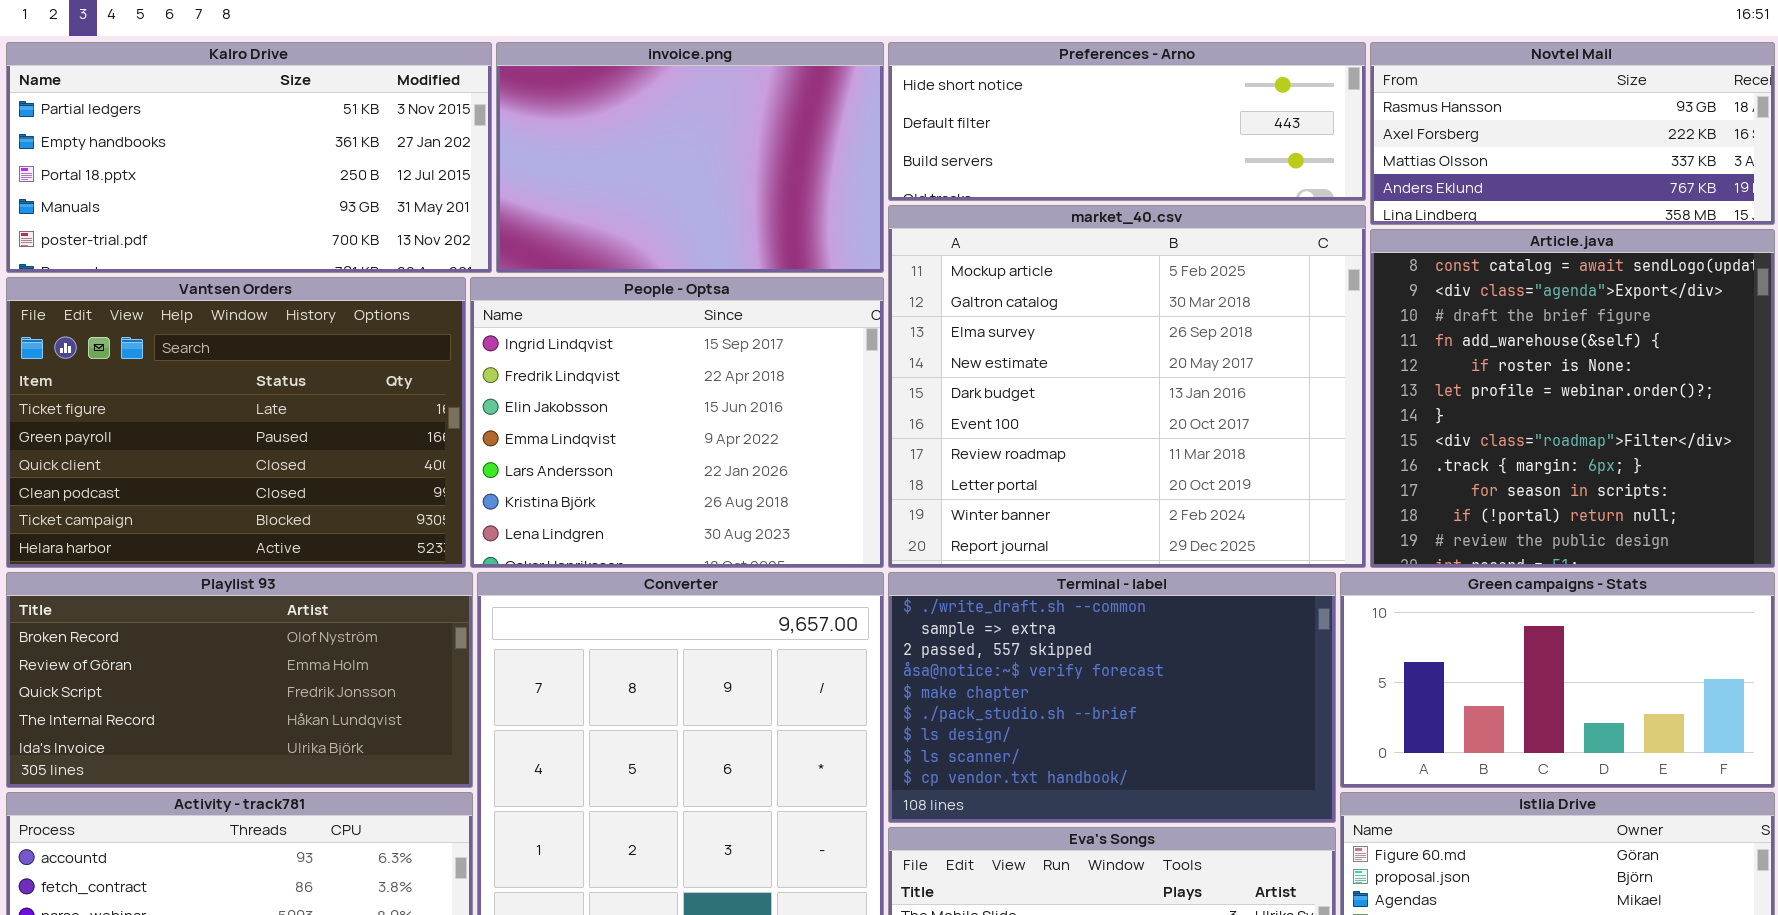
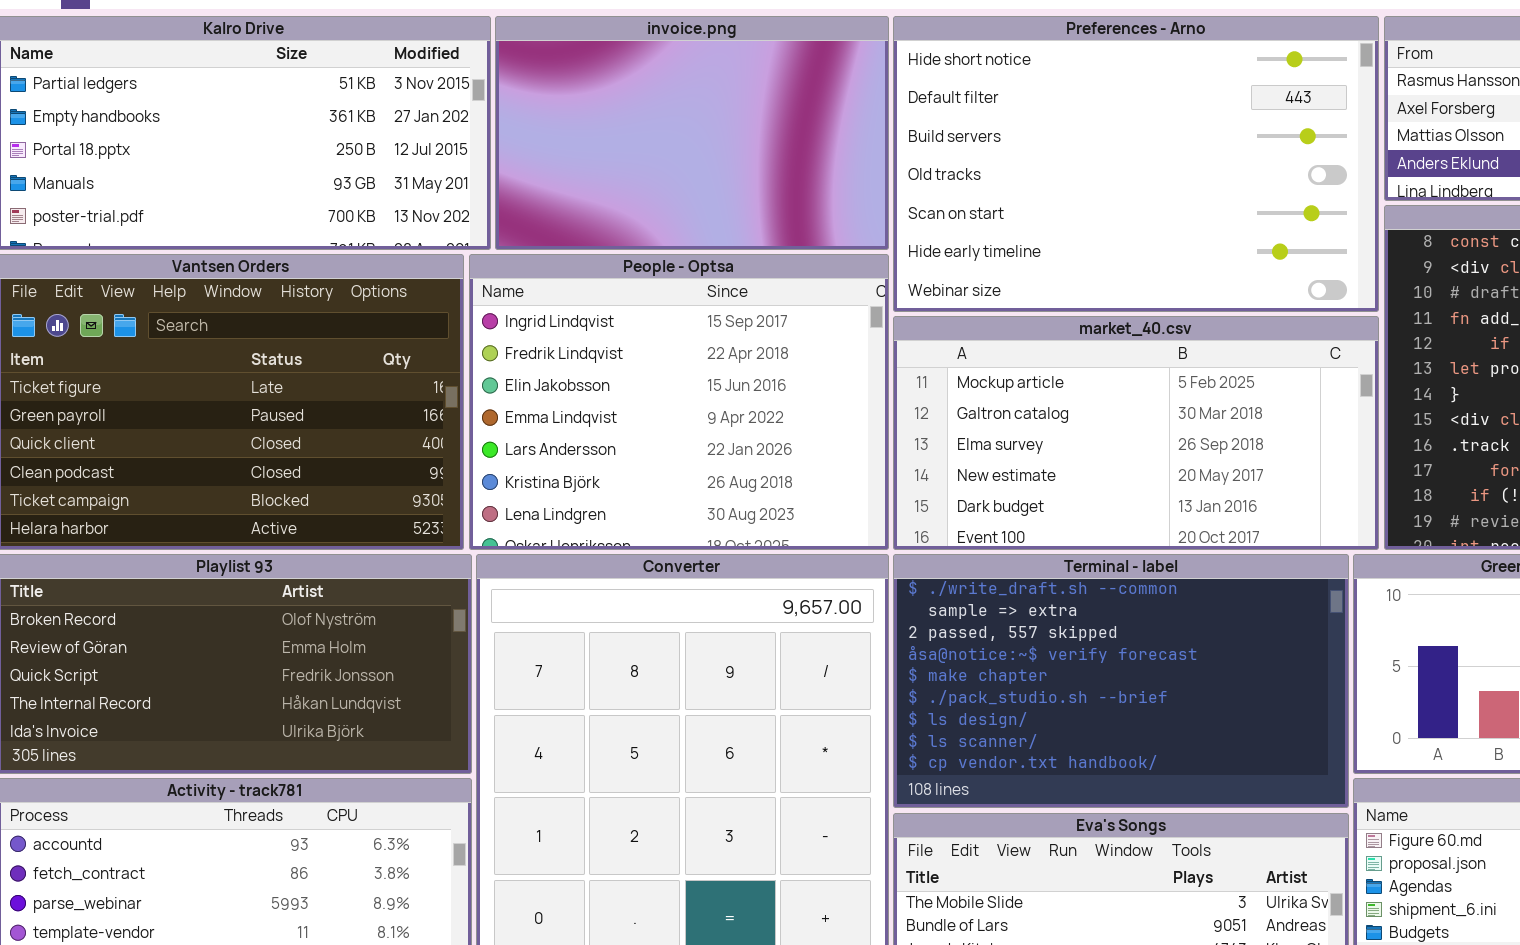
Preferences - Arno: [888,42,1366,201] -> [893,16,1379,312], resized
market_40.csv: [888,205,1366,568] -> [893,316,1379,550], resized

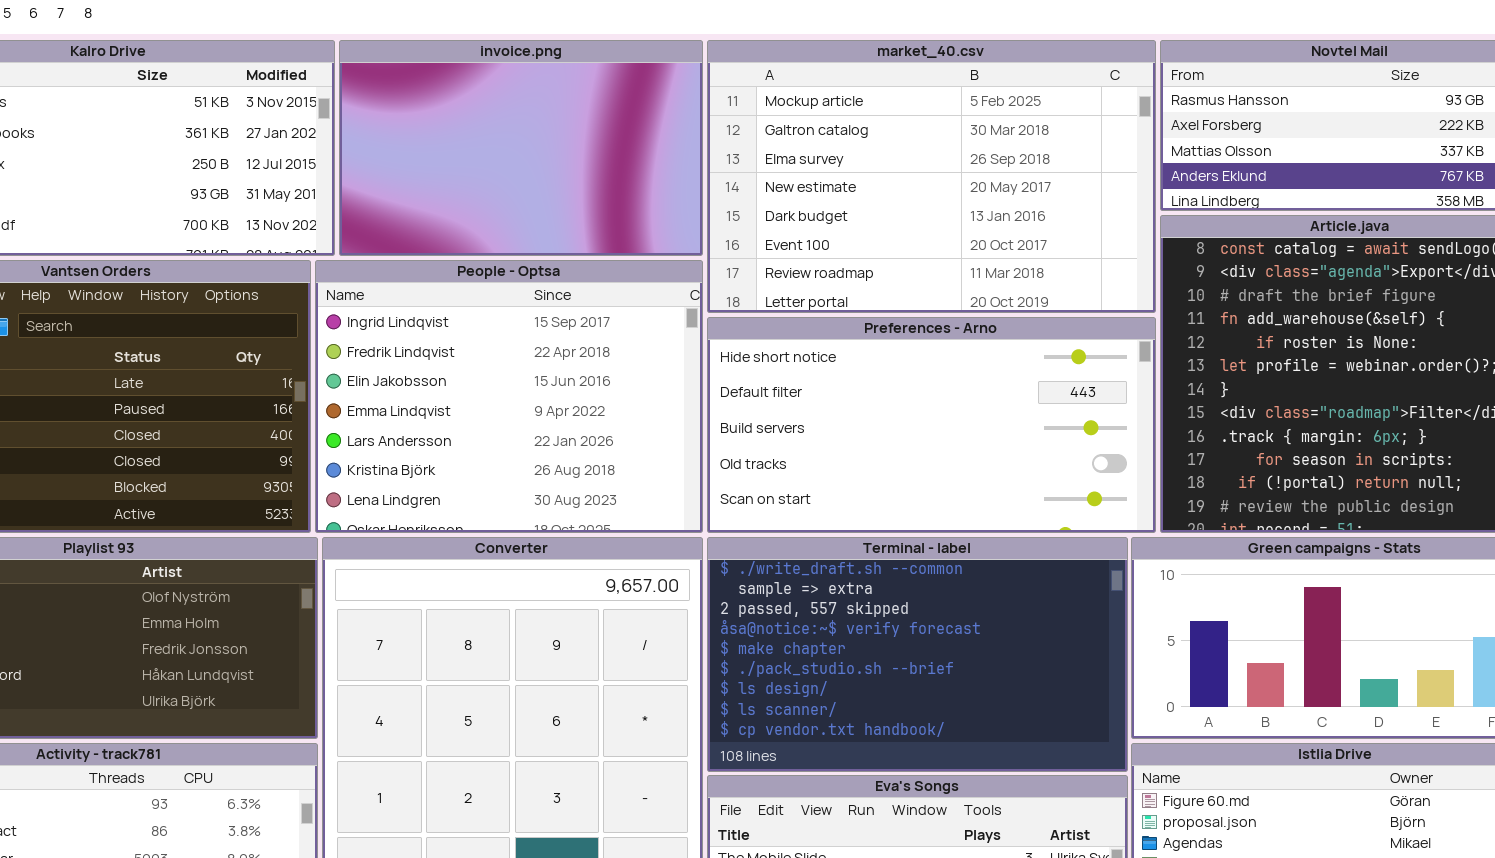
Preferences - Arno: [893,16,1379,312] -> [707,317,1156,533], moved, resized
market_40.csv: [893,316,1379,550] -> [707,40,1156,313], moved, resized

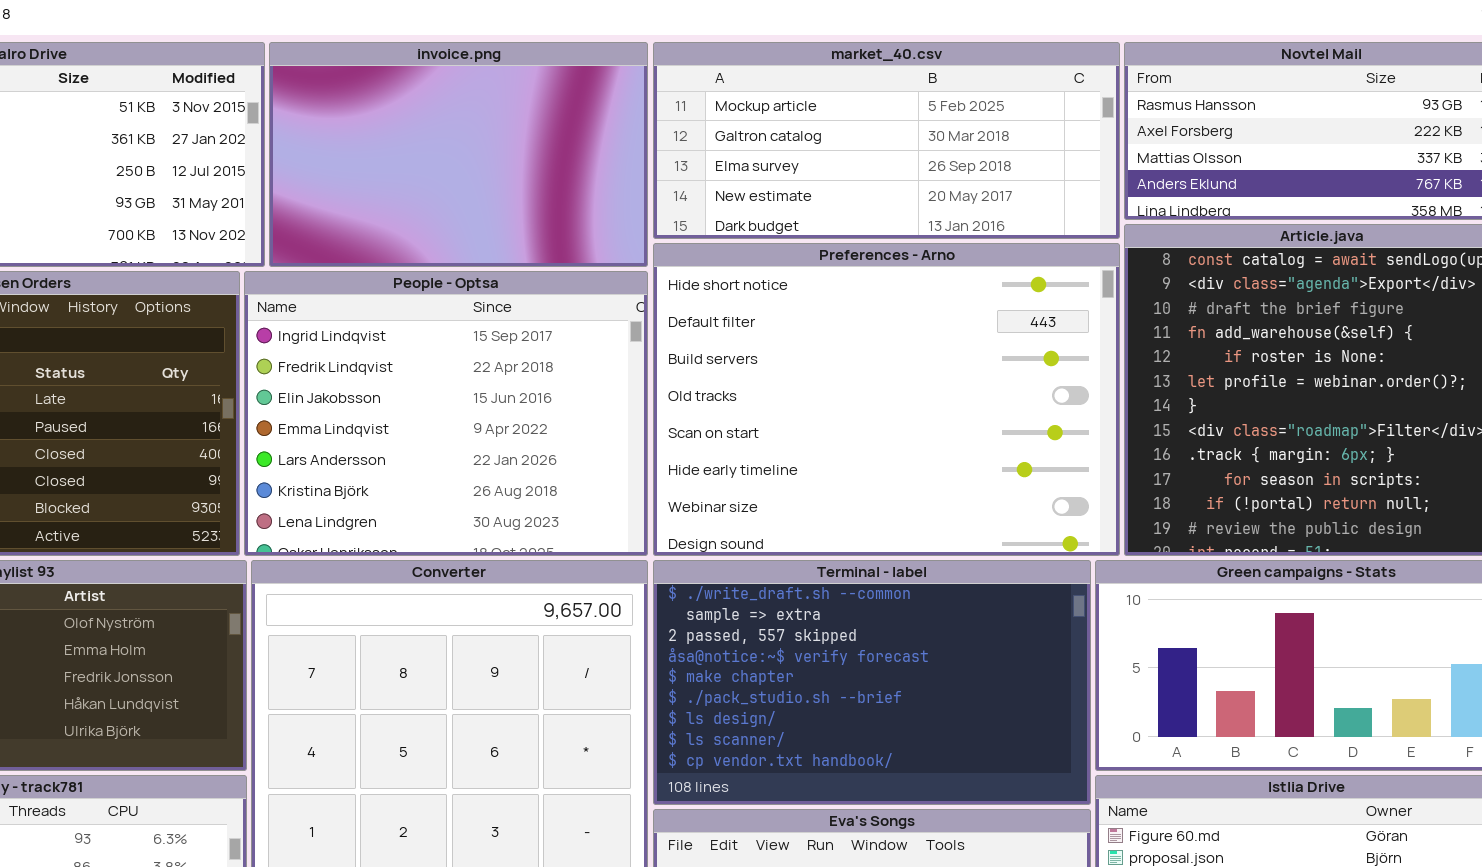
market_40.csv: [707,40,1156,313] -> [653,42,1120,239], resized
Preferences - Arno: [707,317,1156,533] -> [653,243,1120,556], resized

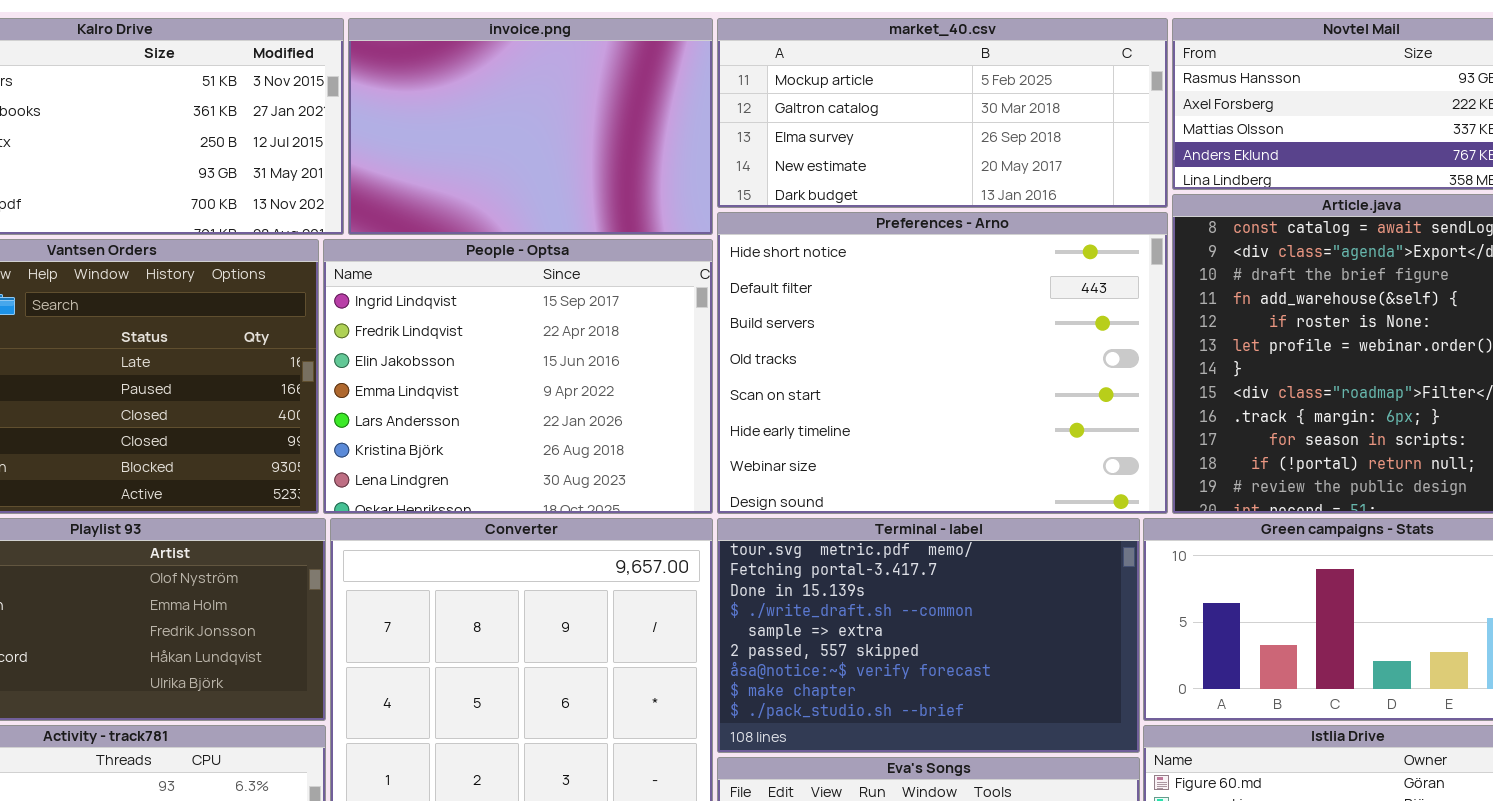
Terminal - label: [653,560,1091,805] -> [717,518,1140,753], scrolled up 3 rows

